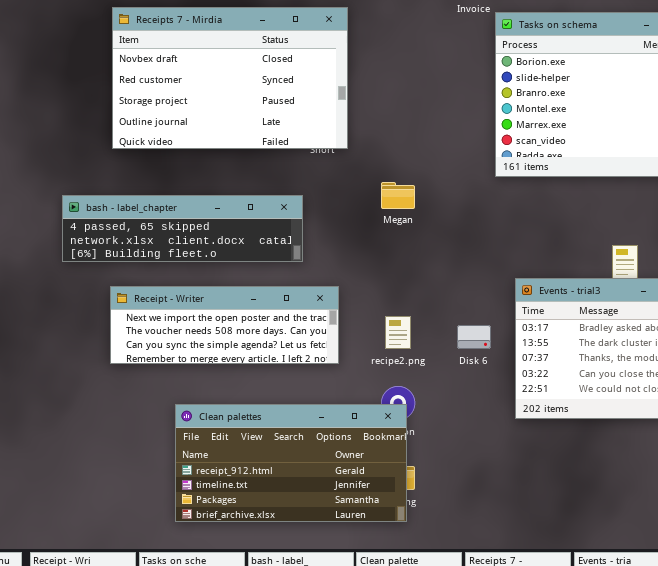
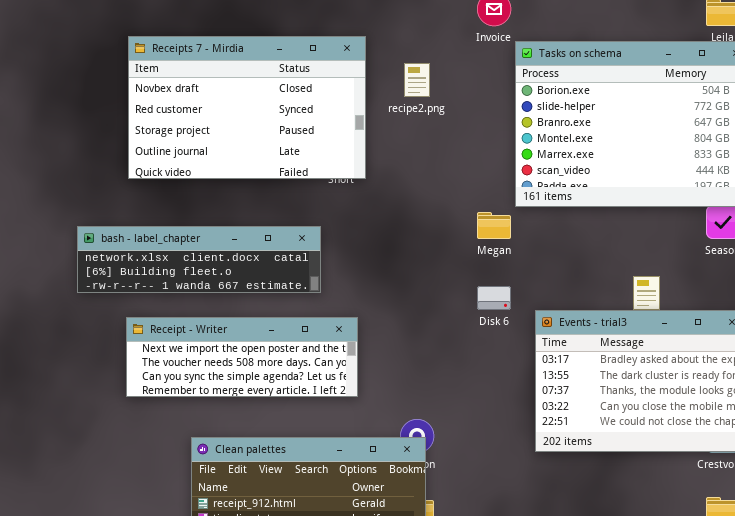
Megan: [381,182,415,209] -> [477,212,511,239], moved
bash - label_chapter: [62,195,303,262] -> [77,226,321,293], scrolled down 1 row
recipe2.png: [385,316,411,349] -> [404,63,430,97], moved
Disk 6: [457,325,491,349] -> [477,286,511,310], moved

